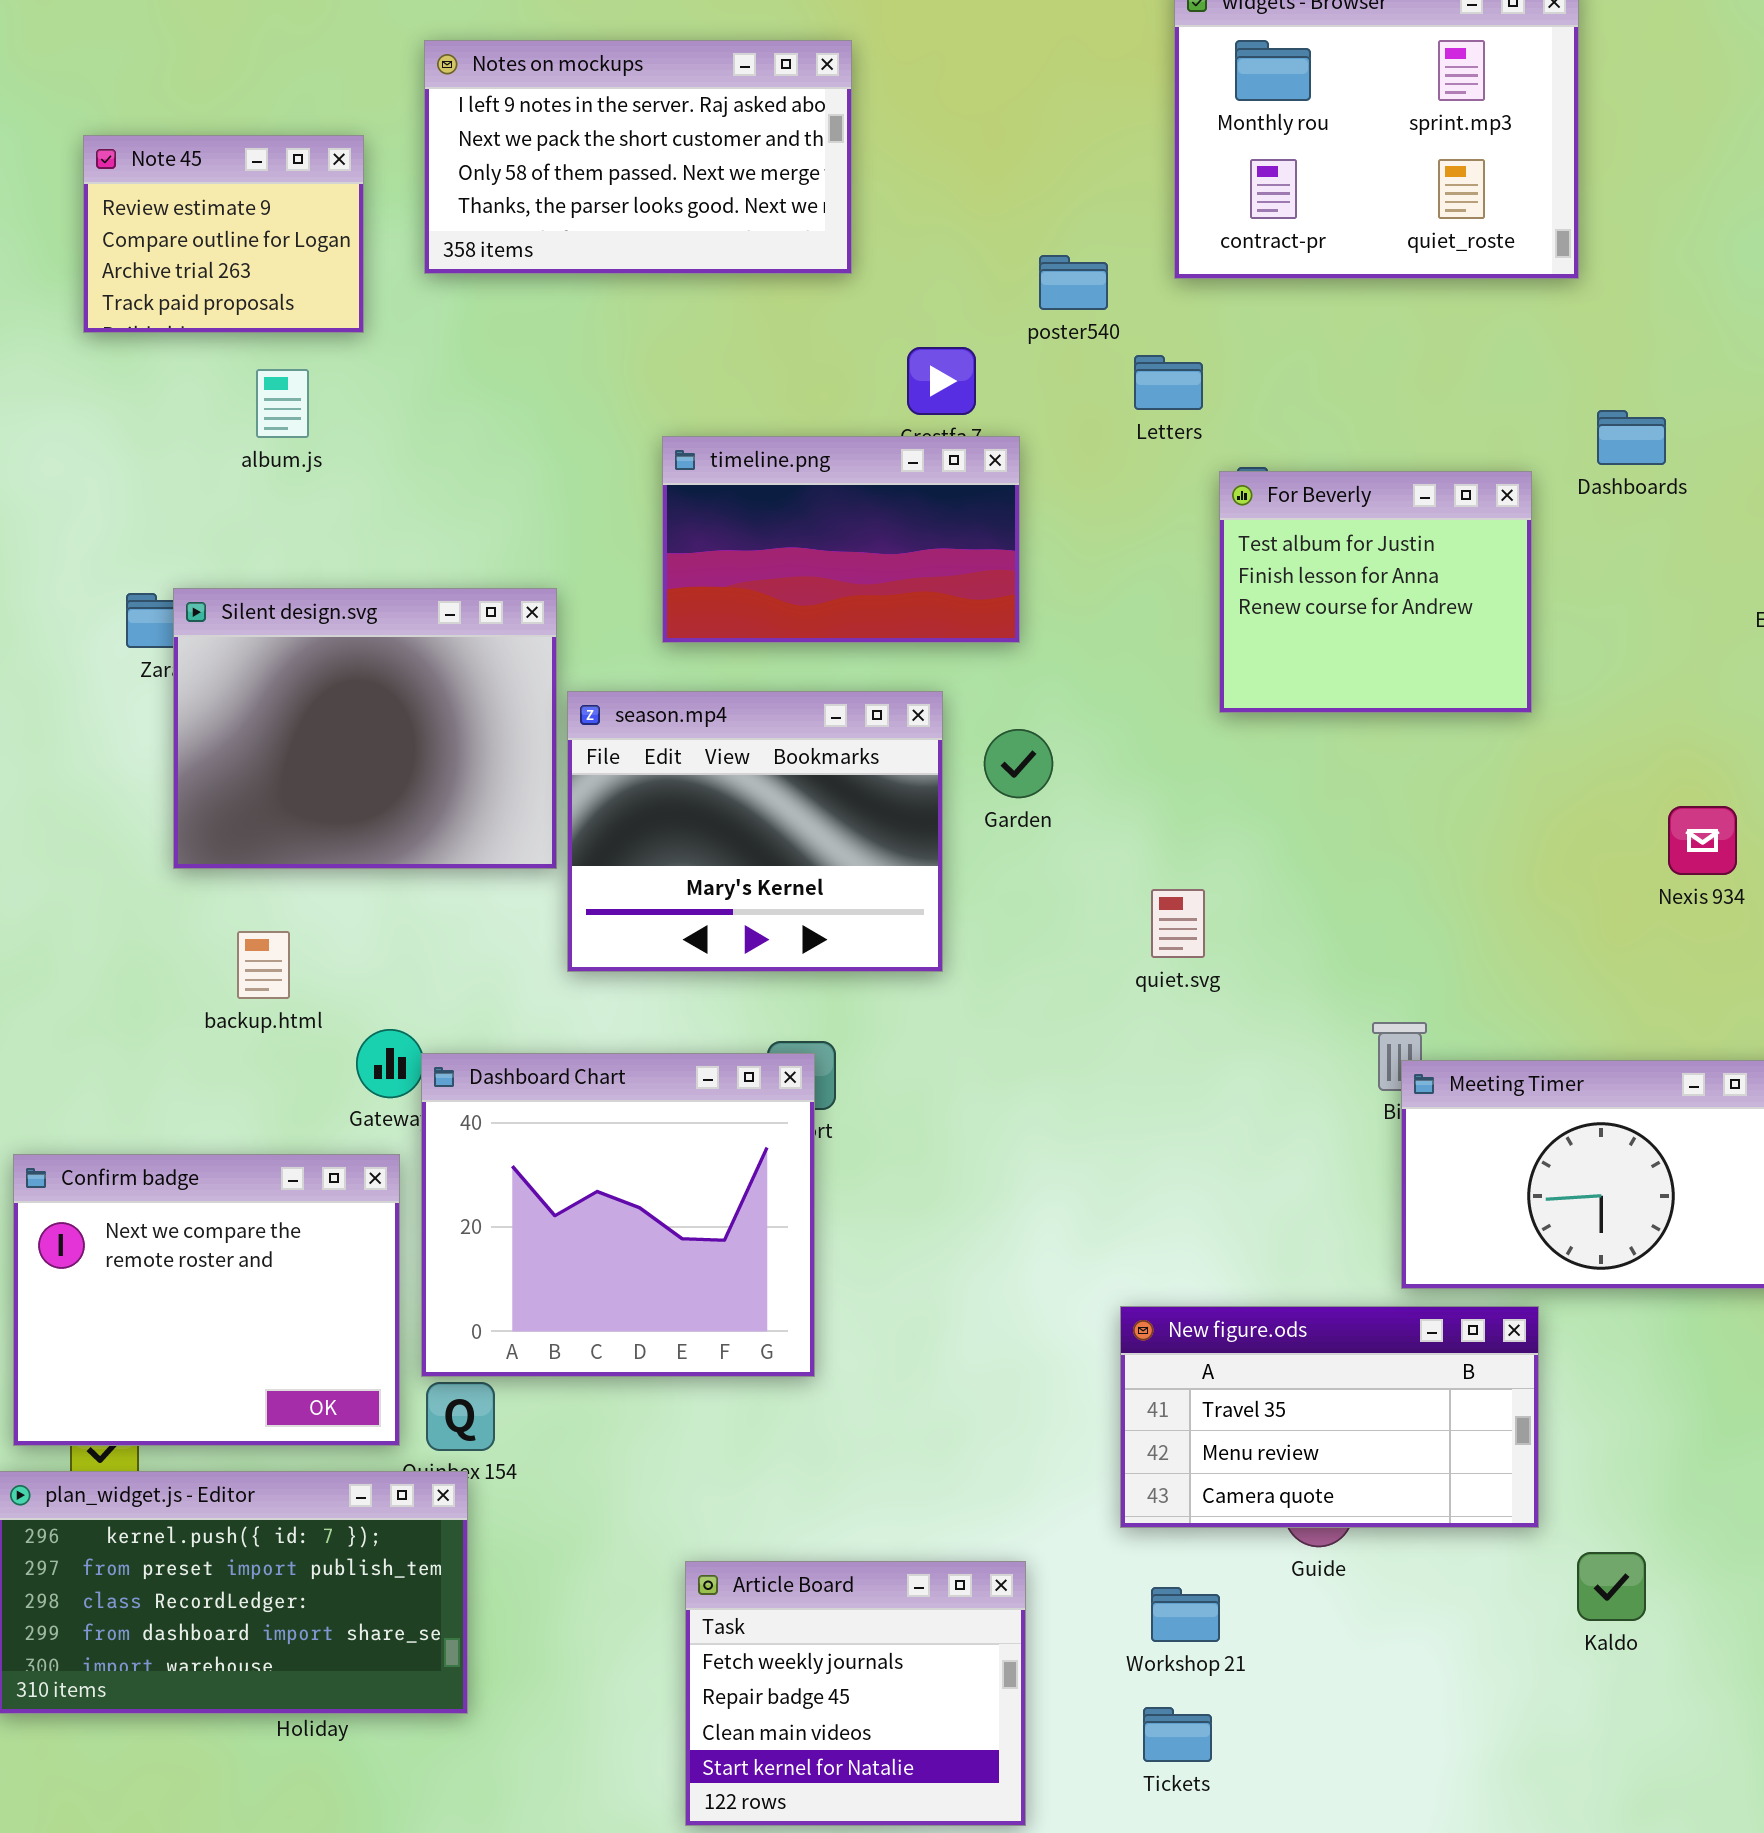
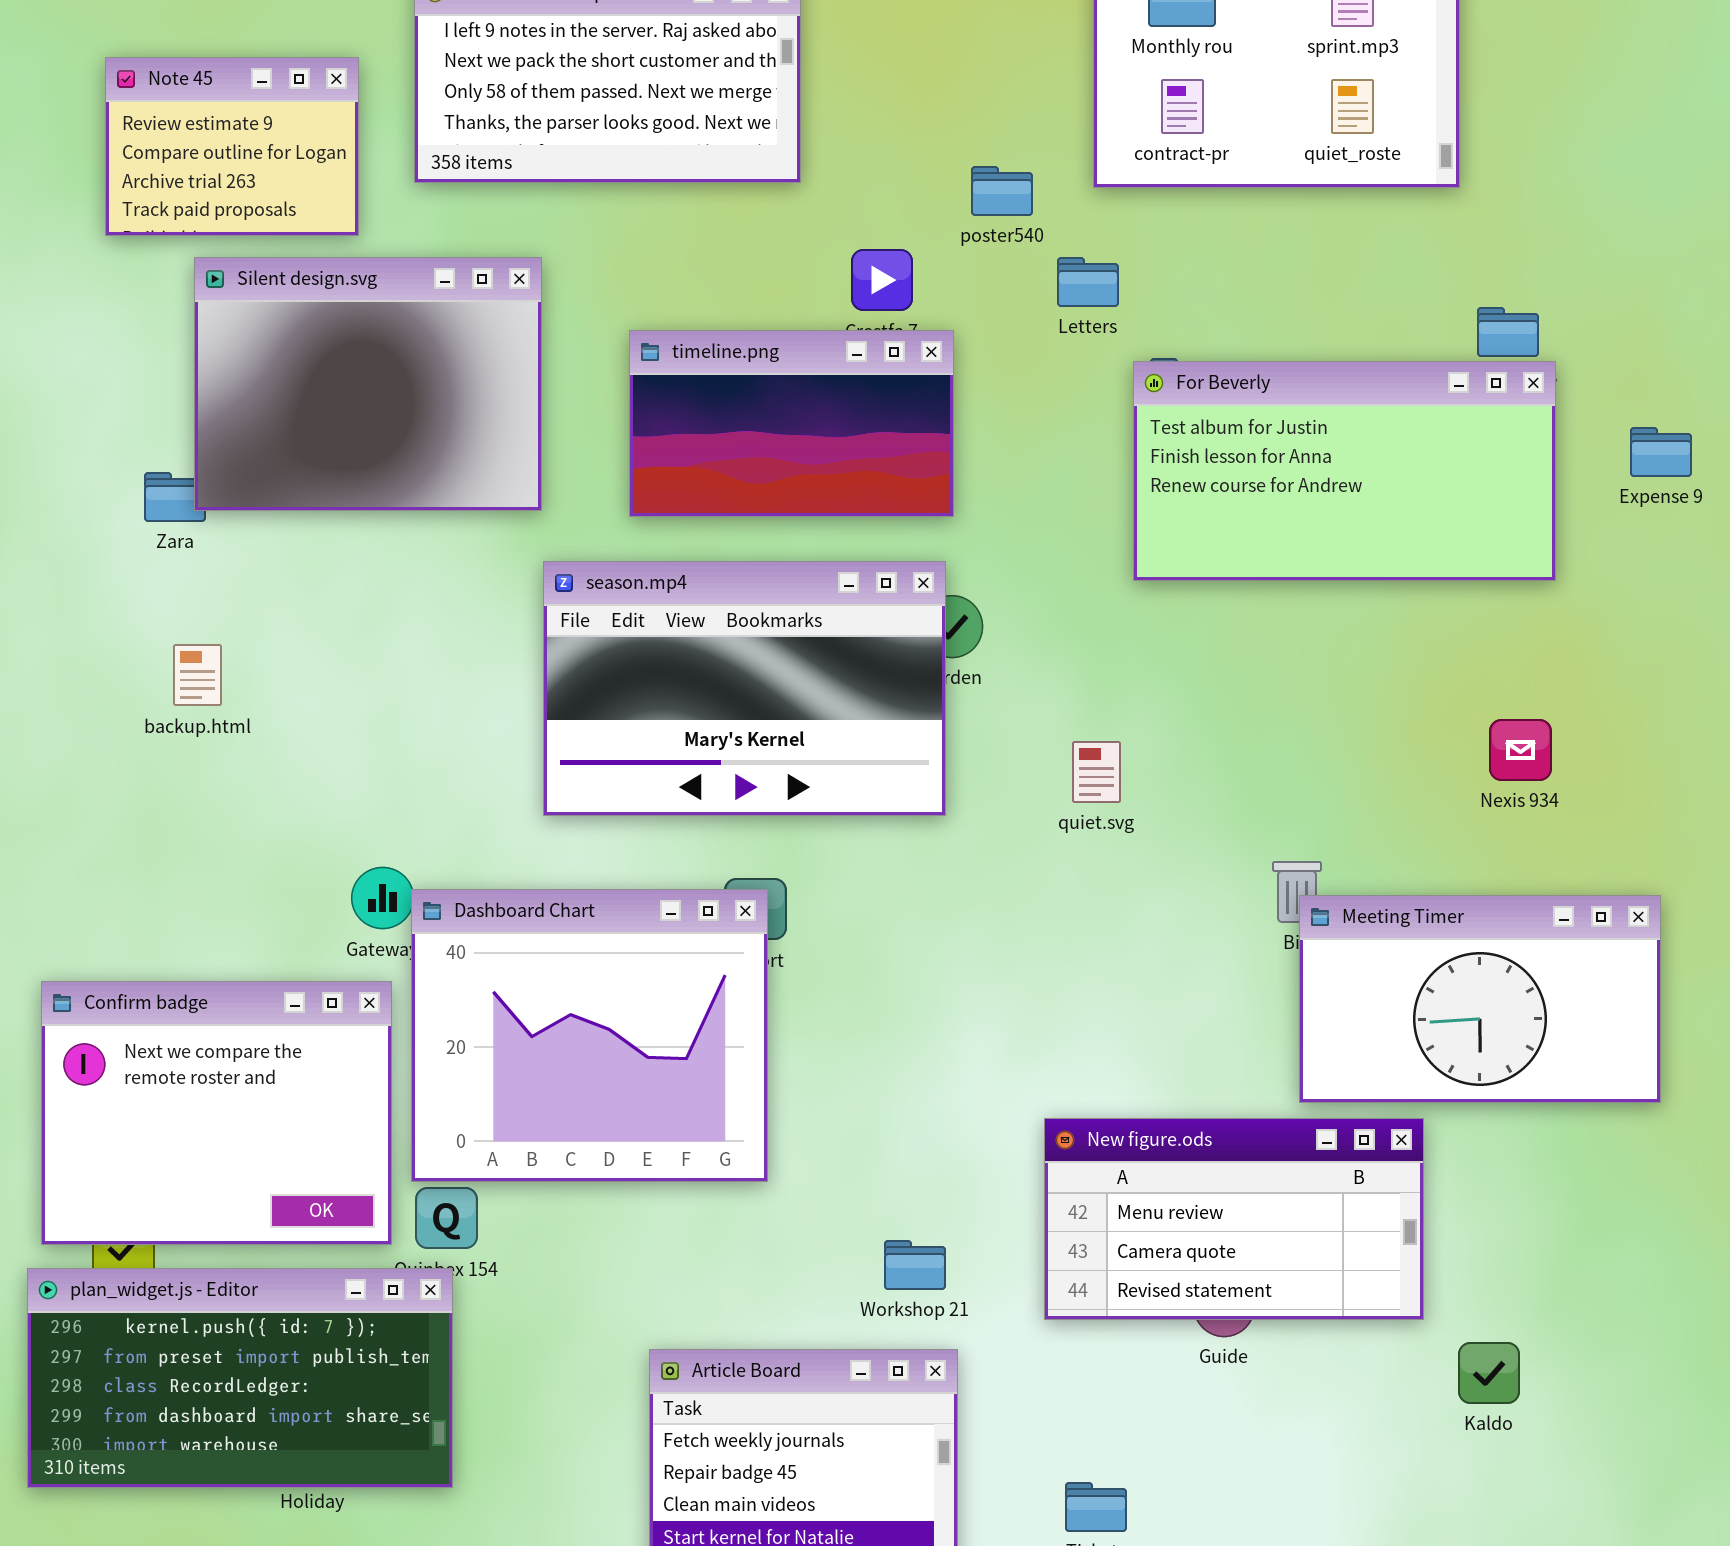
For Beverly: [1219,471,1532,713] -> [1133,361,1556,581], resized
Silent design.svg: [173,588,557,869] -> [194,257,542,511], moved
season.mp4: [567,691,943,972] -> [543,561,946,816], resized
Nexis 934: [1668,806,1737,875] -> [1489,719,1552,781], moved
backup.html: [237,931,290,999] -> [173,644,222,706], moved
New figure.ods: [1120,1306,1539,1528] -> [1044,1118,1424,1320], scrolled down 1 row
Workshop 21: [1151,1587,1220,1642] -> [884,1240,946,1290], moved

